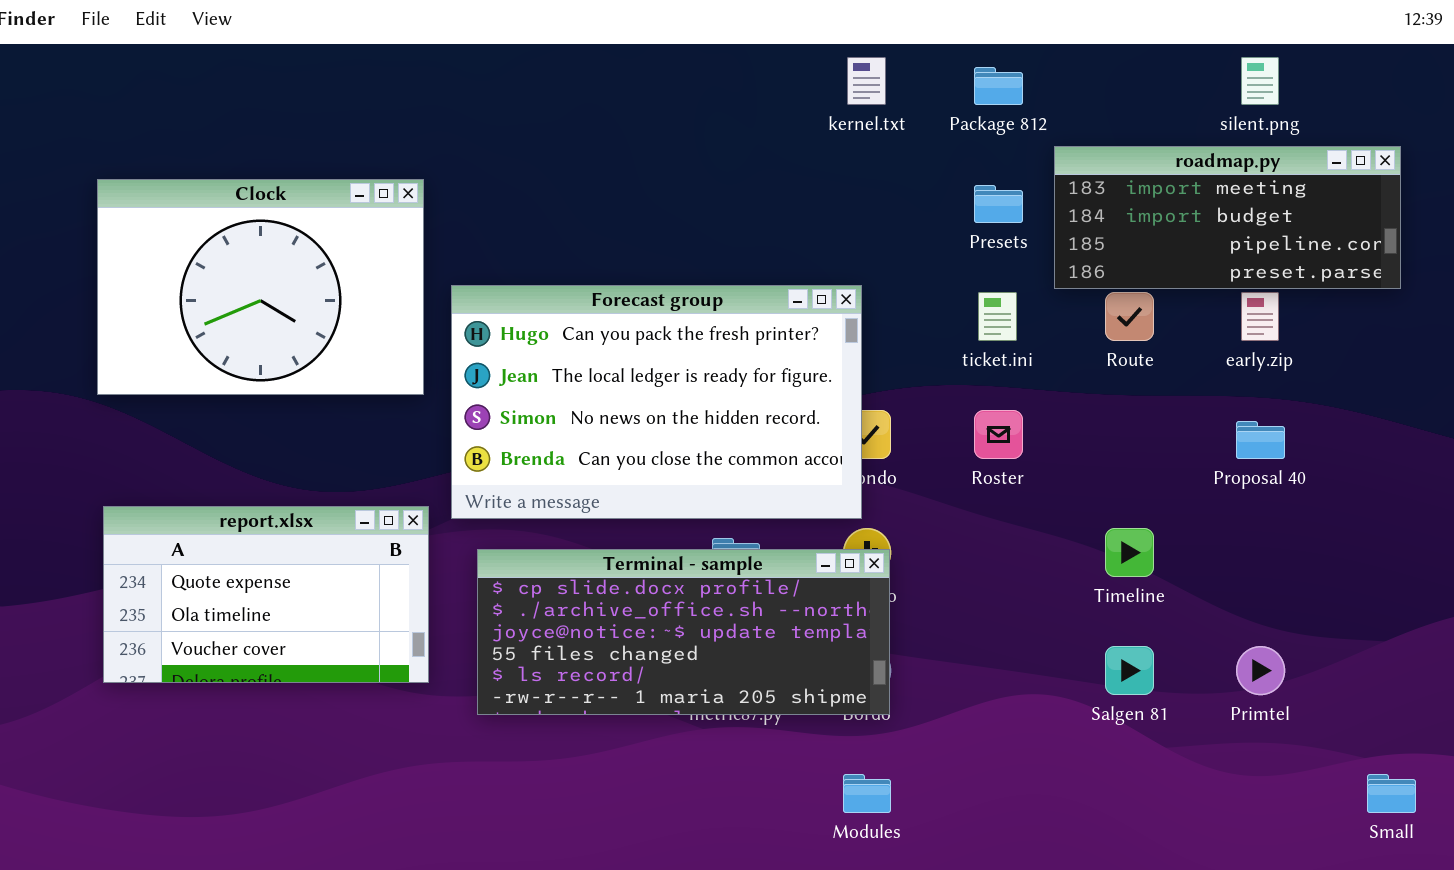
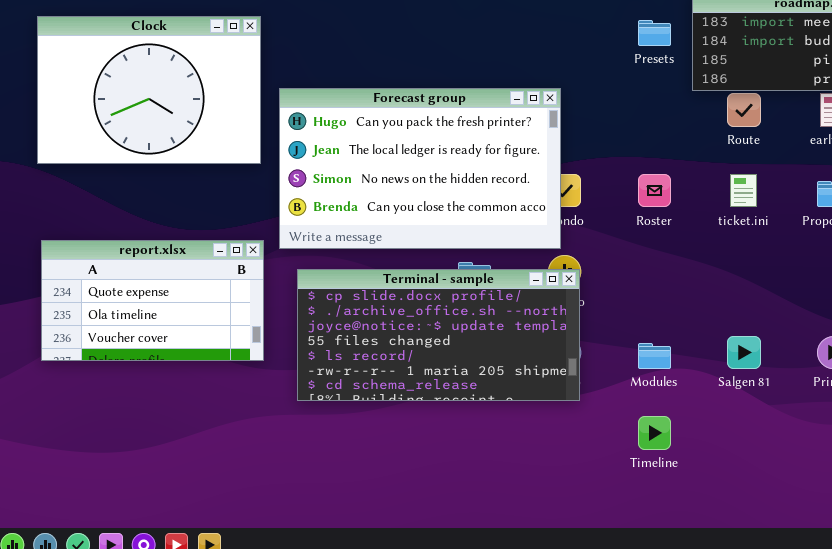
ticket.ini: [978,292,1017,341] -> [730,174,757,207], moved
Timeline: [1105,528,1154,577] -> [638,416,671,450], moved
Terminal - sample: [477,549,890,715] -> [297,269,580,401], resized
Modules: [843,774,891,813] -> [638,343,671,369], moved

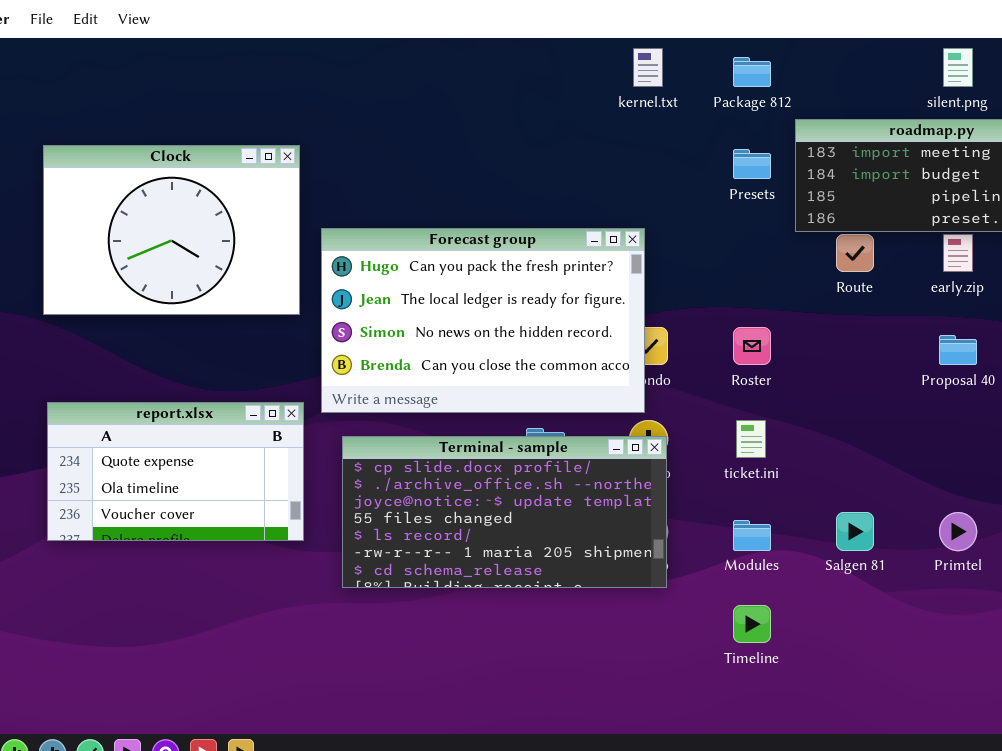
ticket.ini: [730,174,757,207] -> [736,420,766,458], moved

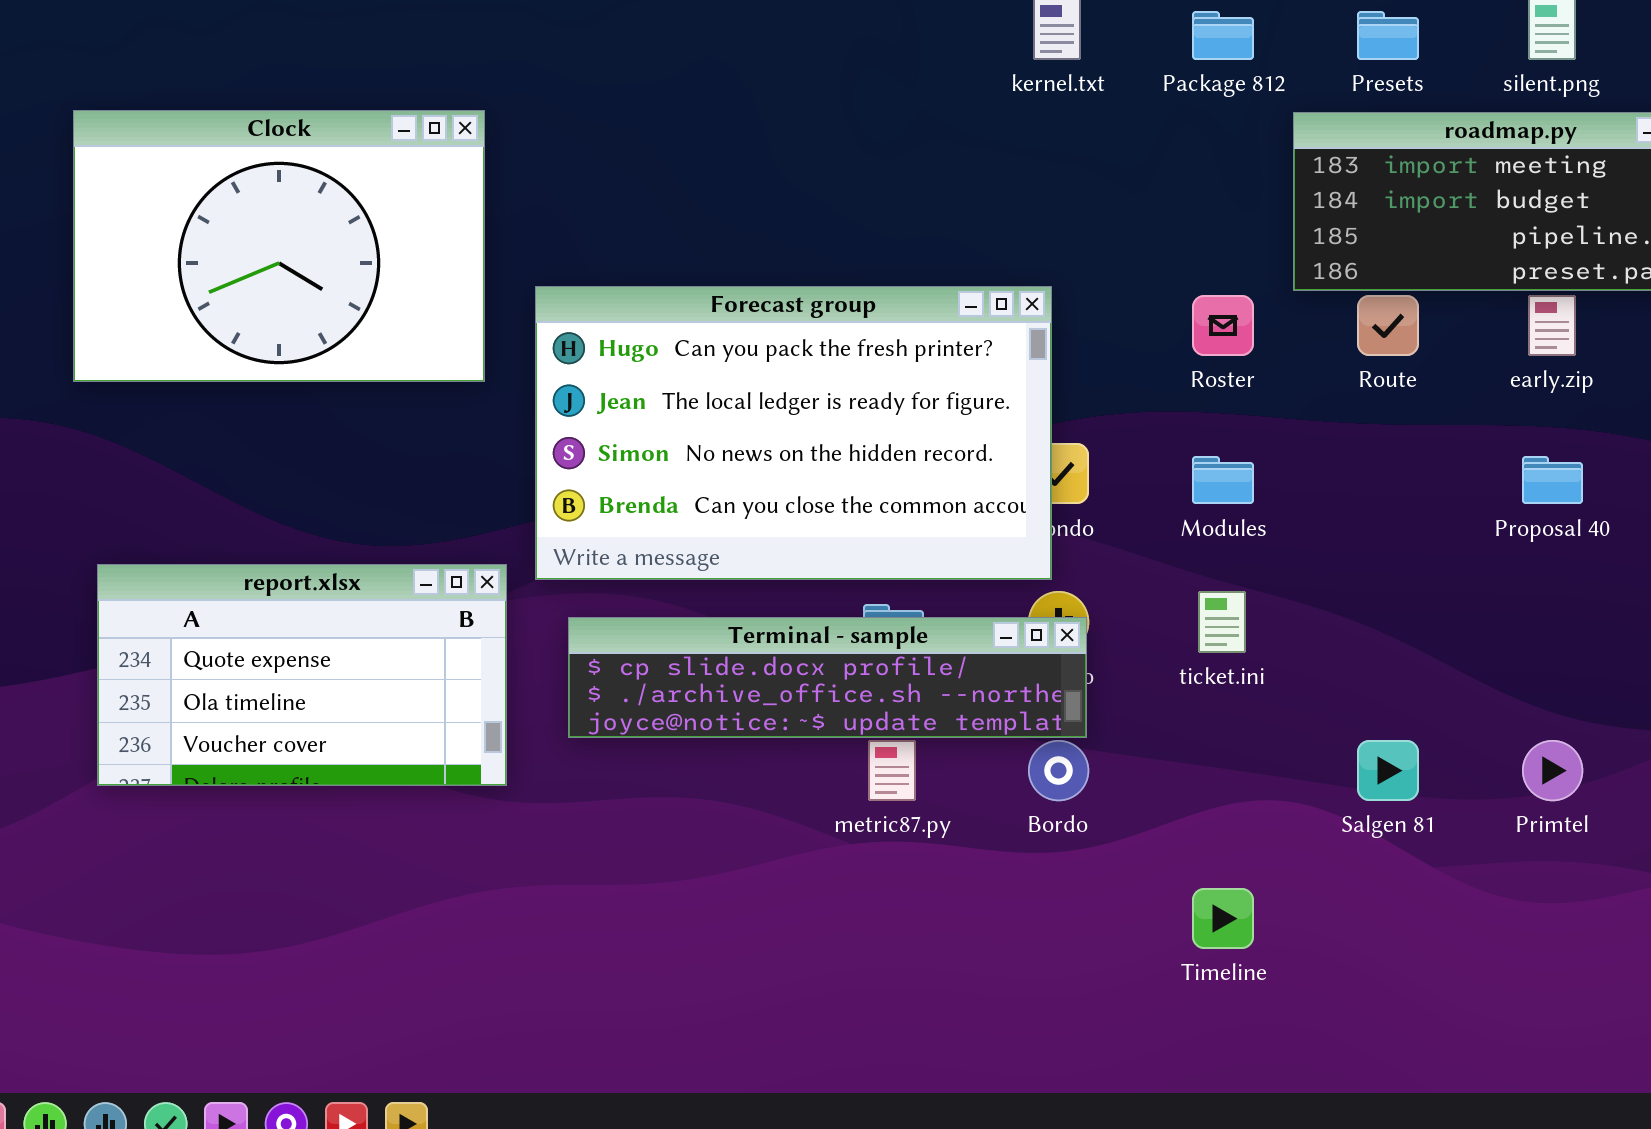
Clock: [43,145,300,315] -> [73,110,485,382], moved
Presets: [733,149,771,179] -> [1357,11,1419,60], moved
Roster: [733,327,771,365] -> [1192,295,1254,356], moved
Terminal - sample: [342,436,667,588] -> [568,617,1087,738], resized
Modules: [733,520,771,551] -> [1192,456,1254,504], moved

